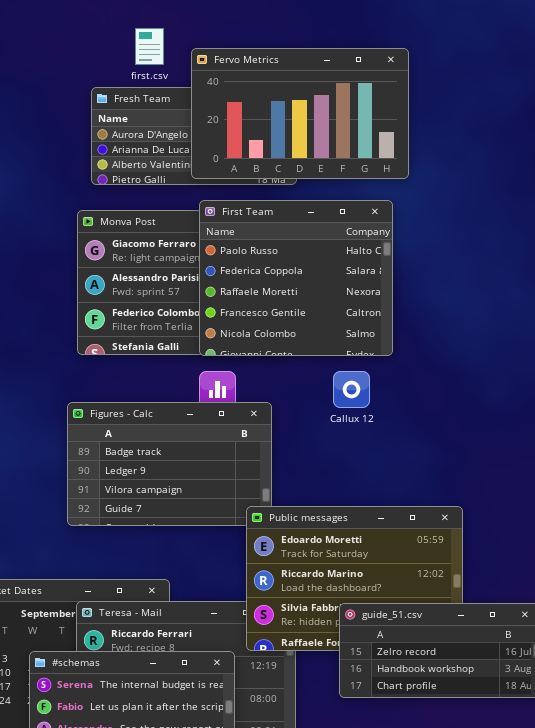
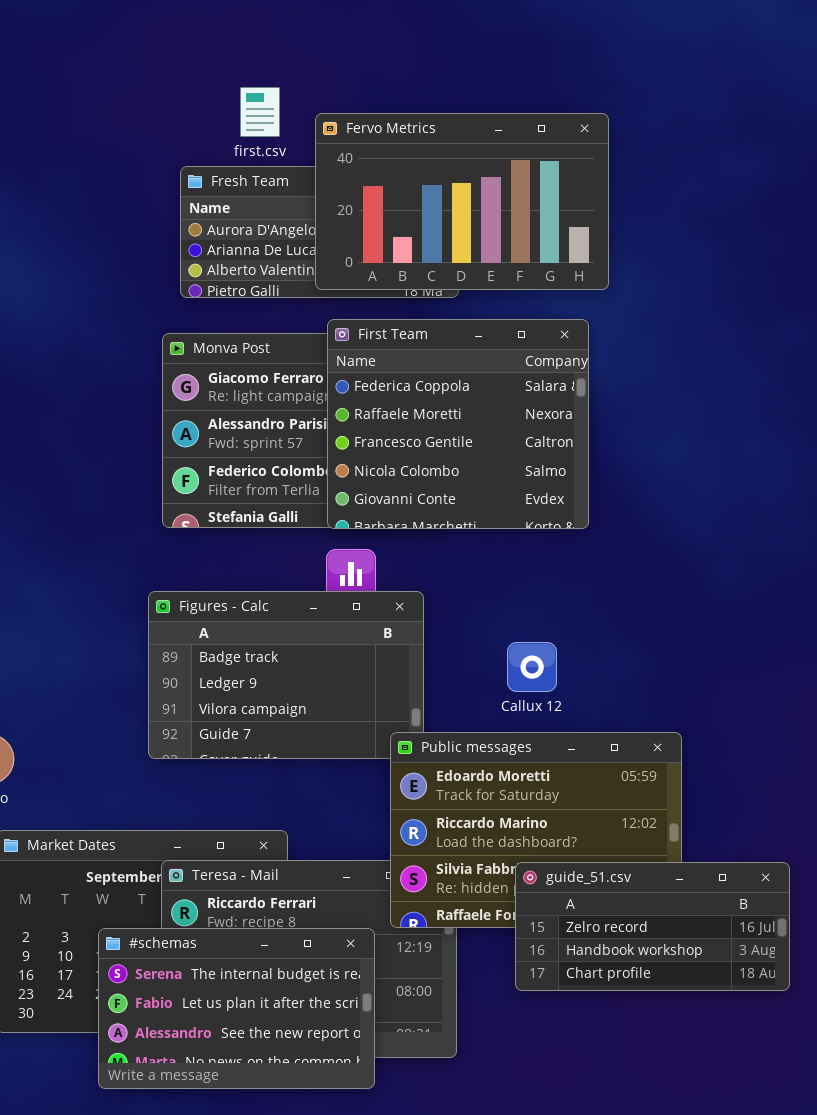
First Team: [199,200,393,356] -> [327,319,589,529], scrolled down 1 row
Callux 12: [333,371,370,408] -> [507,642,557,692], moved

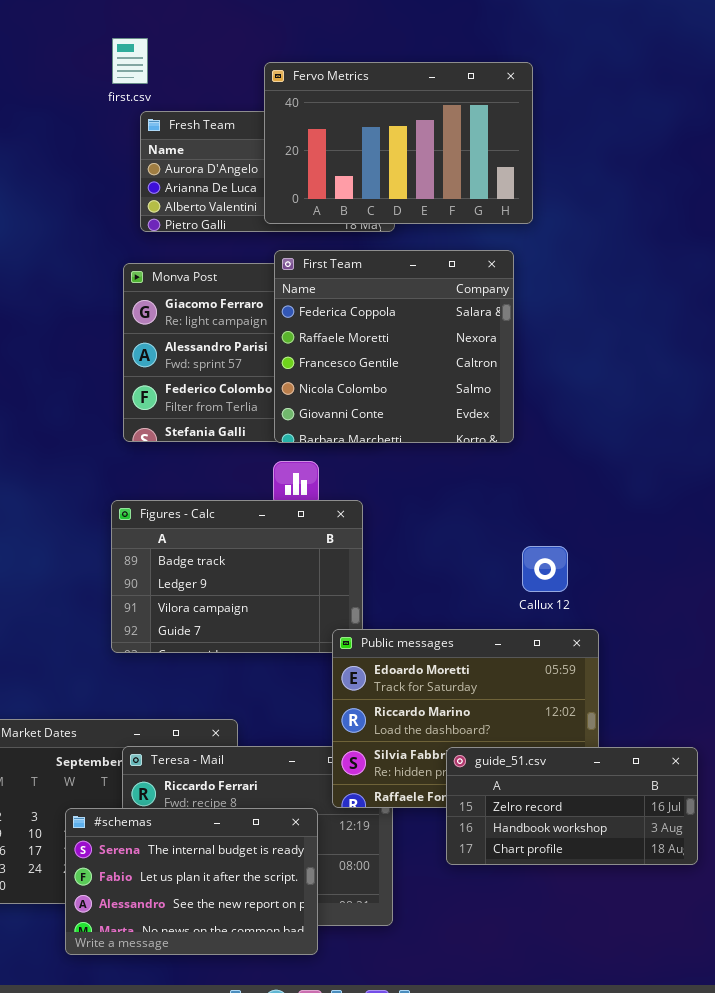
first.csv: [240,87,280,137] -> [112,38,148,84], moved
Callux 12: [507,642,557,692] -> [522,546,568,592], moved

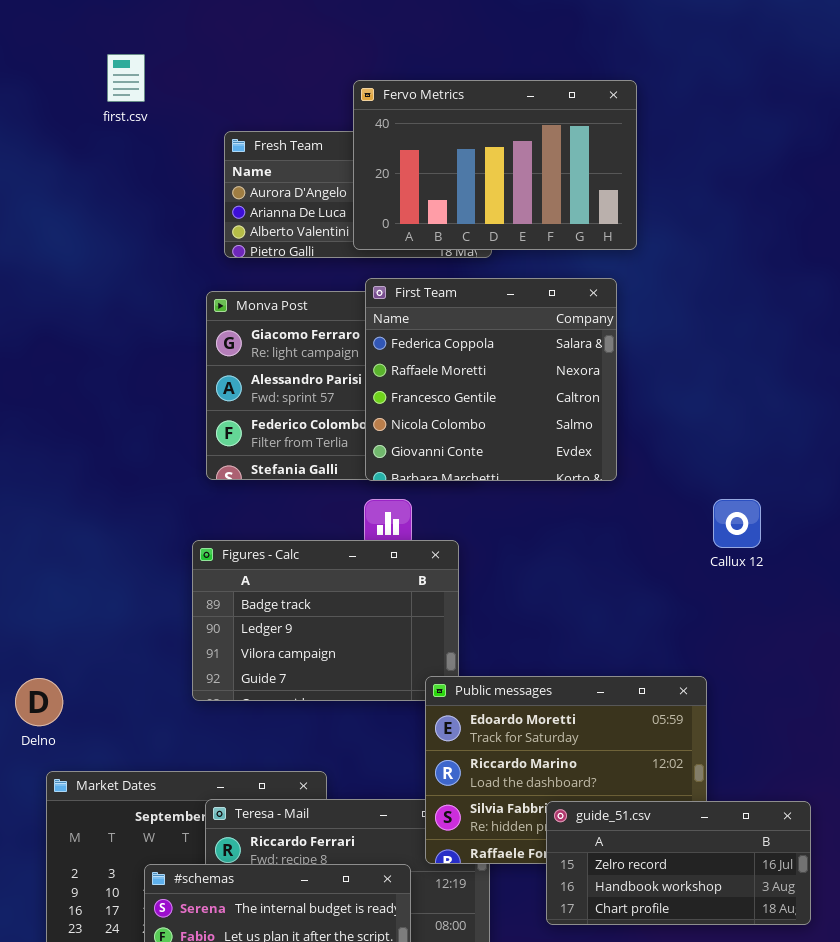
first.csv: [112,38,148,84] -> [107,54,145,102], moved
Callux 12: [522,546,568,592] -> [713,499,761,548], moved

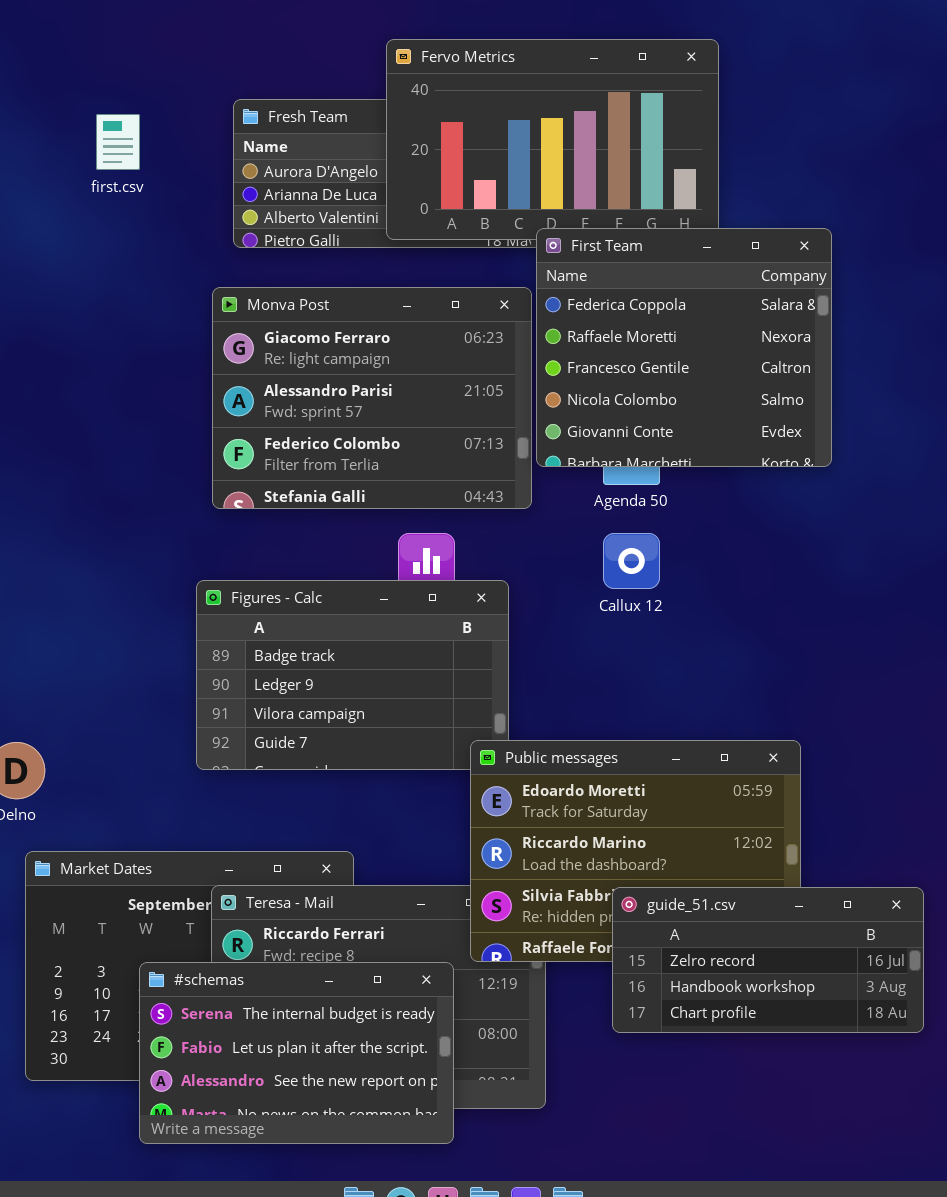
first.csv: [107,54,145,102] -> [96,114,140,170], moved
First Team: [365,278,617,481] -> [536,228,832,467], moved
Callux 12: [713,499,761,548] -> [603,533,660,589], moved

